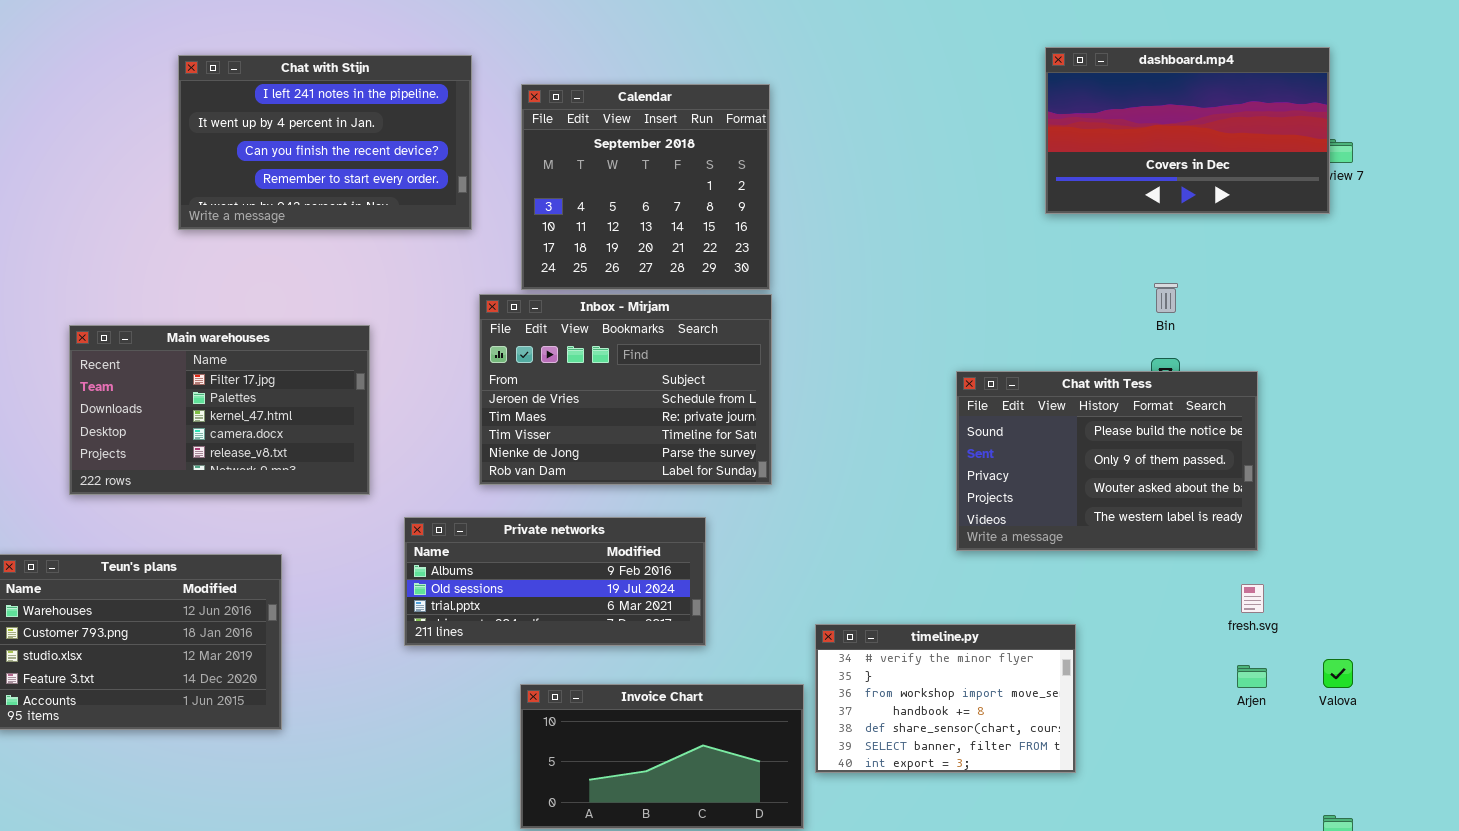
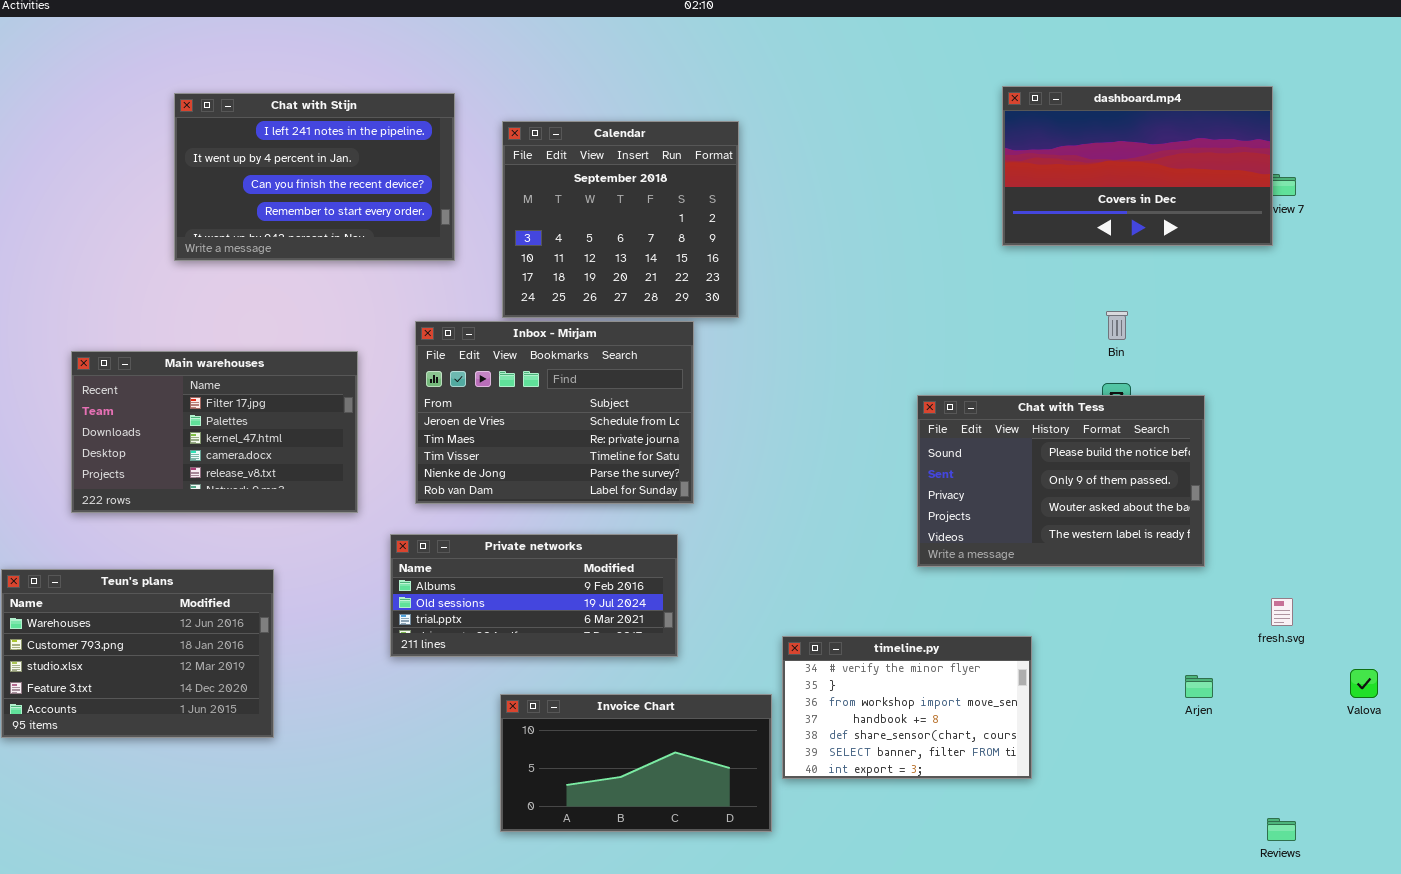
Inbox - Mirjam: [479,294,772,485] -> [415,321,694,504], moved
fresh.svg: [1241,584,1264,613] -> [1271,598,1293,626], moved
Valova: [1323,659,1353,688] -> [1350,669,1378,698], moved

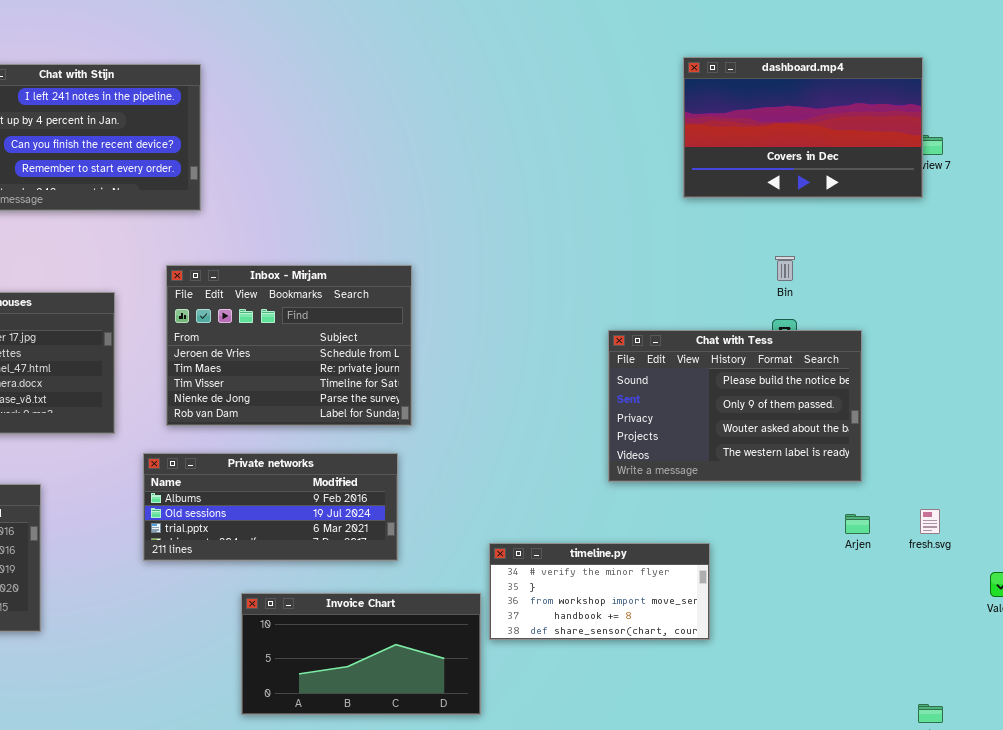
Calendar: [502,121,739,318] -> none, closed
timeline.py: [782,636,1032,779] -> [489,543,710,640], resized
Arjen: [1185,675,1213,698] -> [845,514,870,534], moved

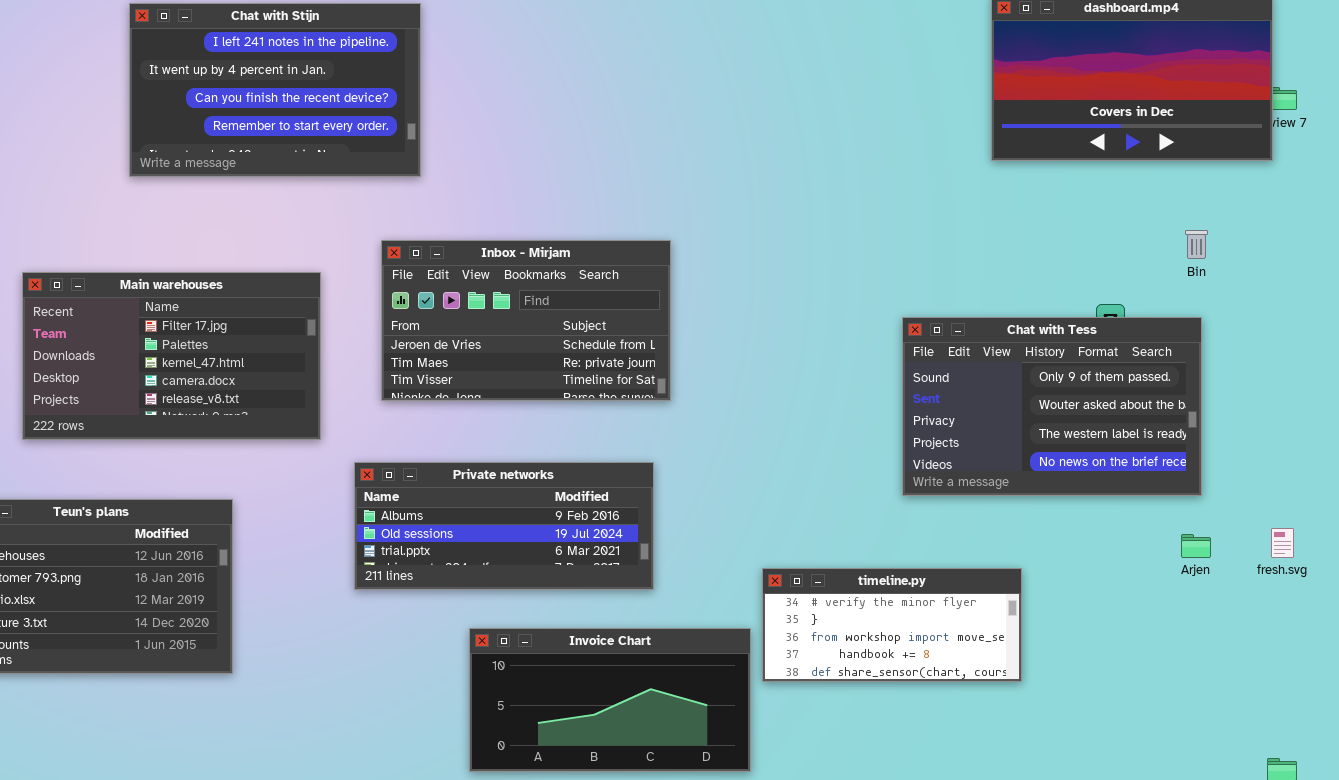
Bin: [775,256,795,281] -> [1185,230,1208,259], moved
Inbox - Mirjam: [166,265,412,426] -> [381,240,671,401], resized
Chat with Tess: [608,330,862,482] -> [902,317,1202,496], scrolled down 1 row

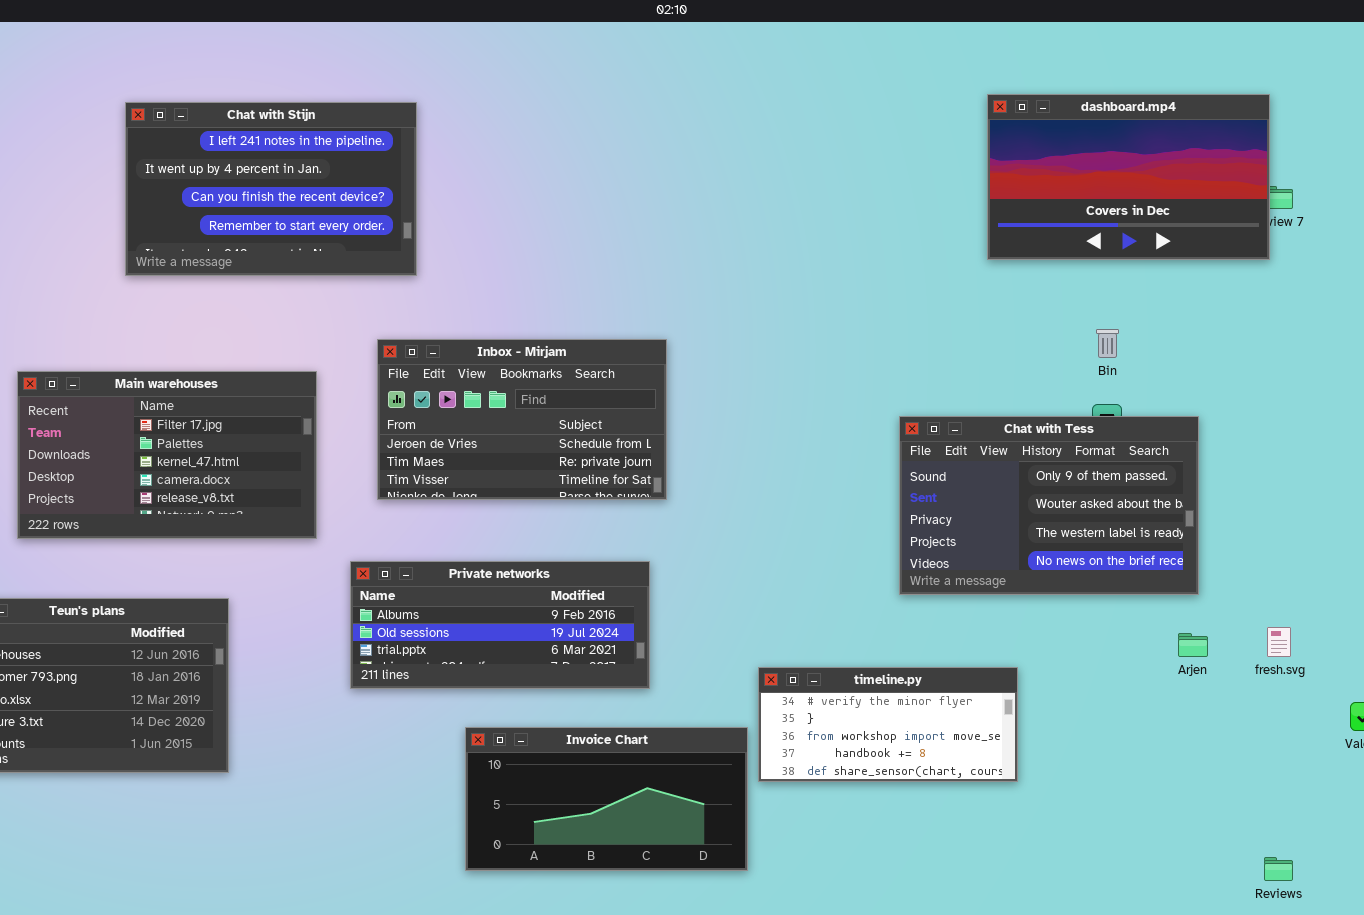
Bin: [1185,230,1208,259] -> [1096,329,1119,358], moved

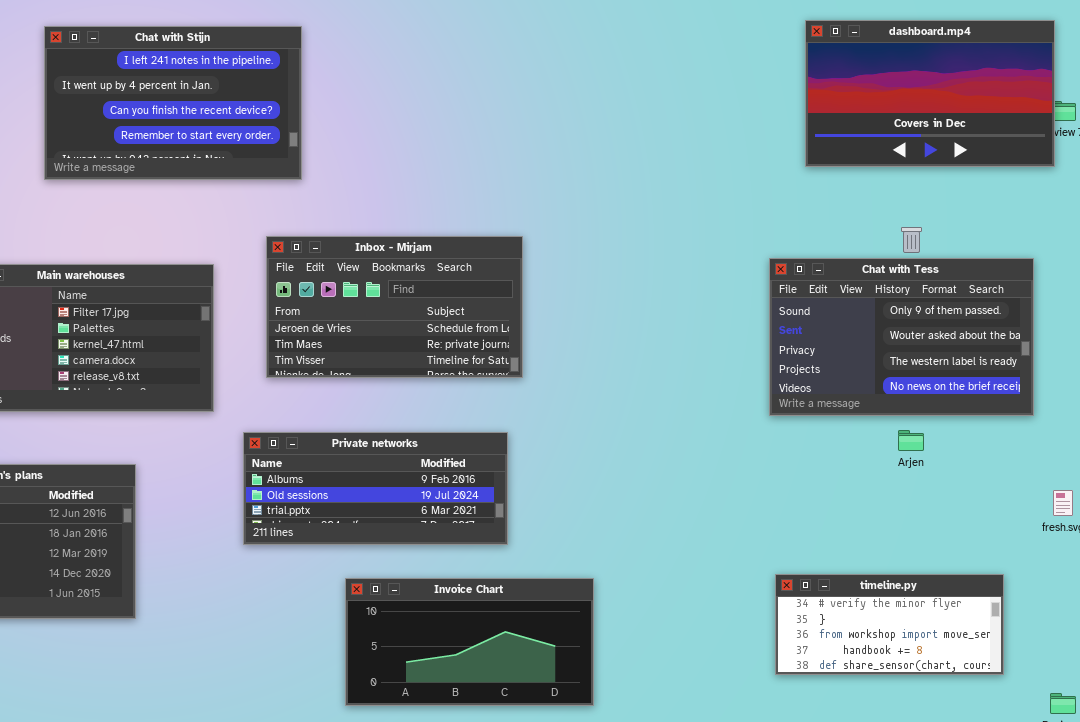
Chat with Tess: [899,416,1199,595] -> [769,258,1034,416], moved
Arjen: [1178,633,1208,657] -> [898,430,924,451], moved
timeline.py: [758,667,1018,782] -> [775,574,1004,675], moved

